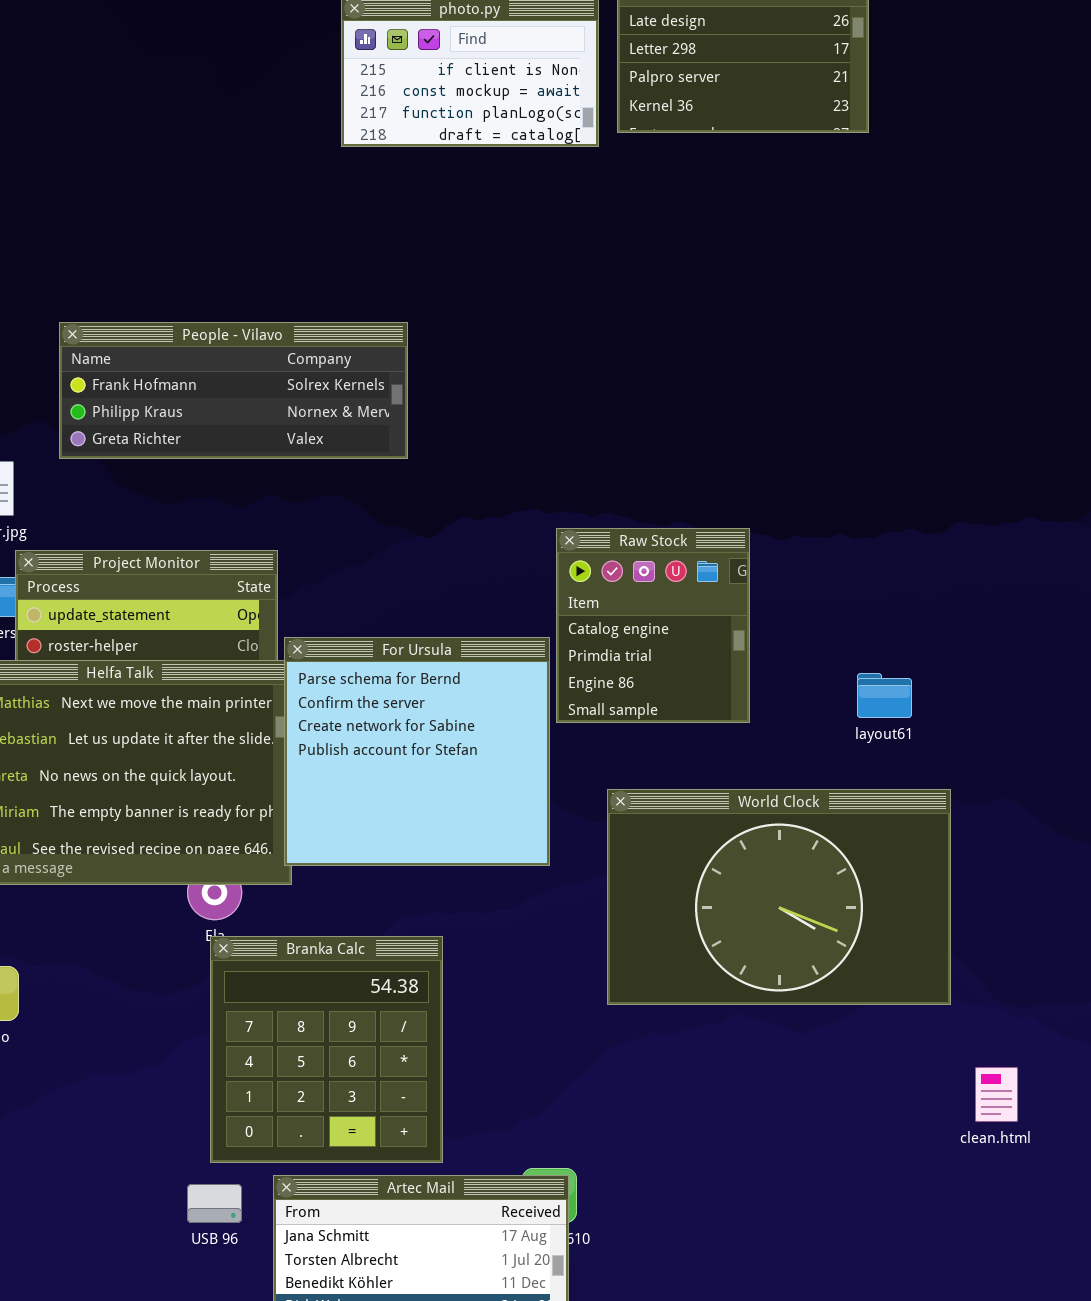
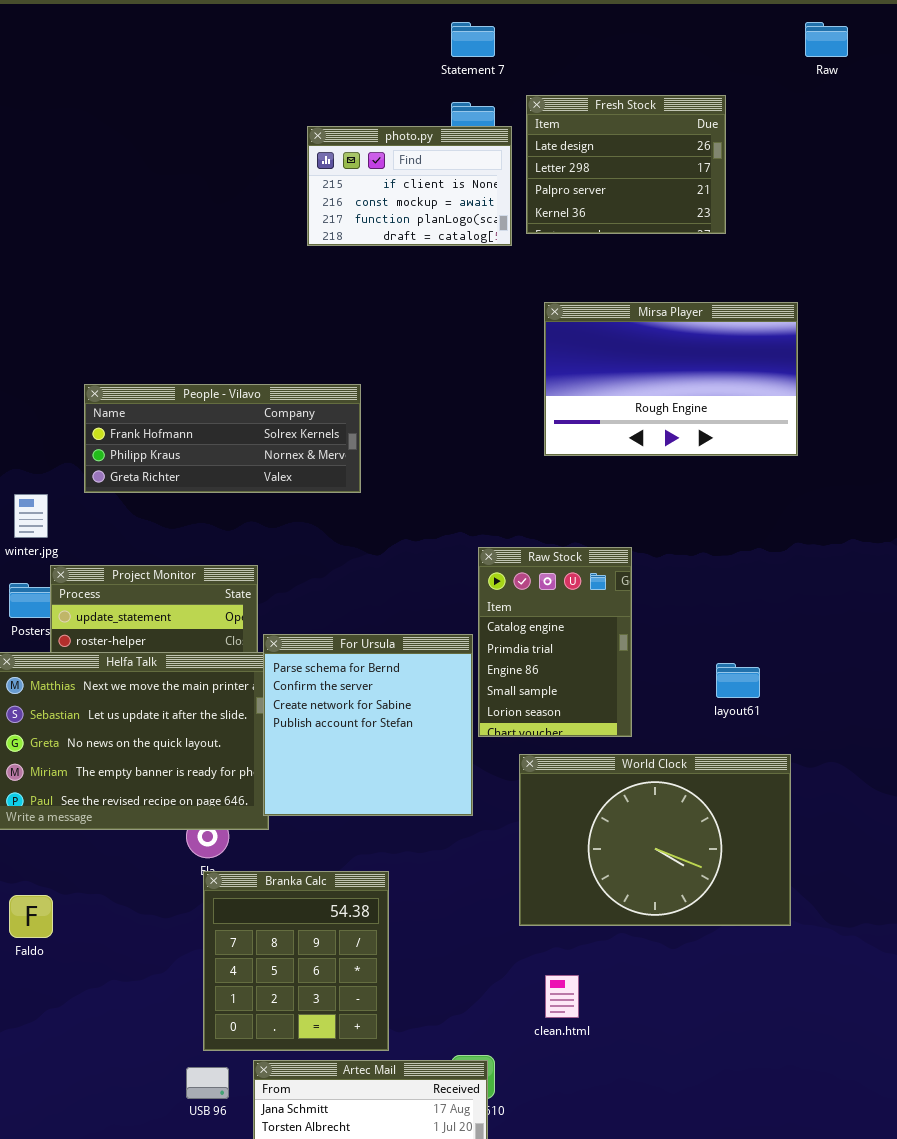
Mirsa Player: none -> [544,302,798,456], opened
Raw Stock: [556,528,750,723] -> [478,547,632,737], resized
clean.html: [975,1067,1018,1122] -> [545,975,579,1018], moved

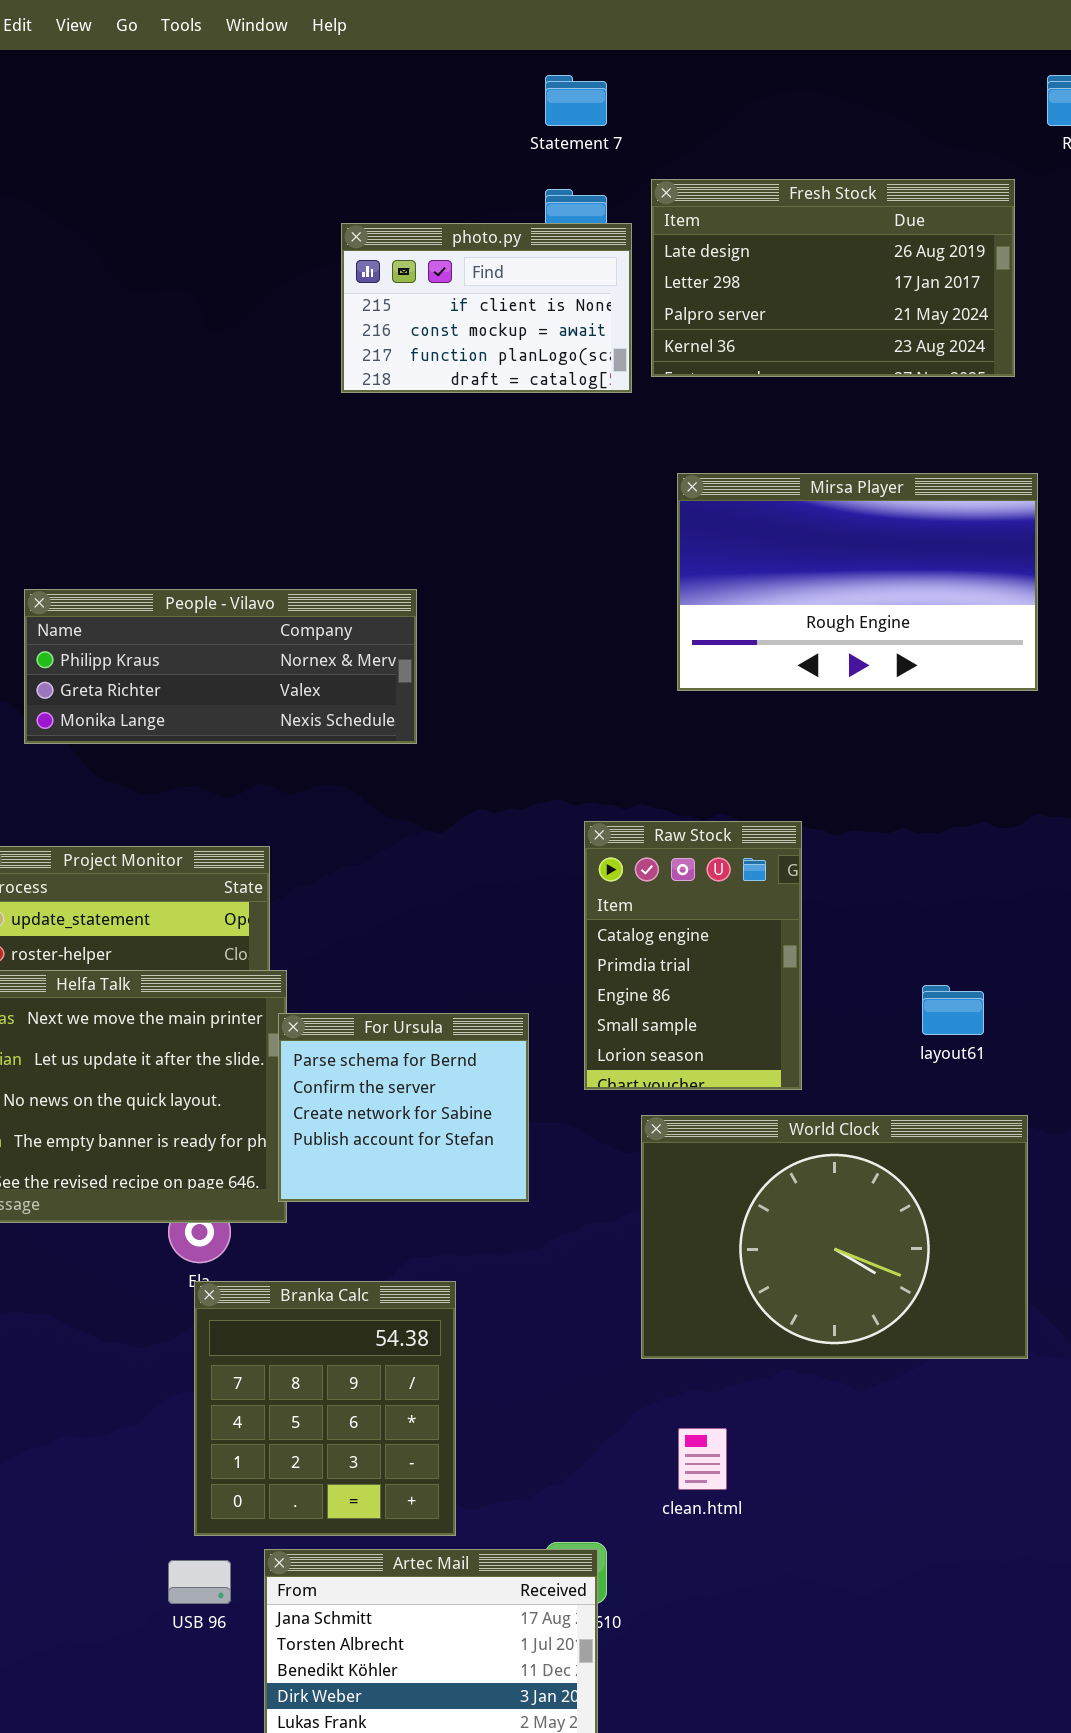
Fresh Stock: [526,95,726,234] -> [651,179,1015,377], resized
People - Vilavo: [84,384,361,493] -> [24,589,417,744], scrolled down 1 row
For Ursula: [263,634,473,816] -> [278,1013,529,1202], resized

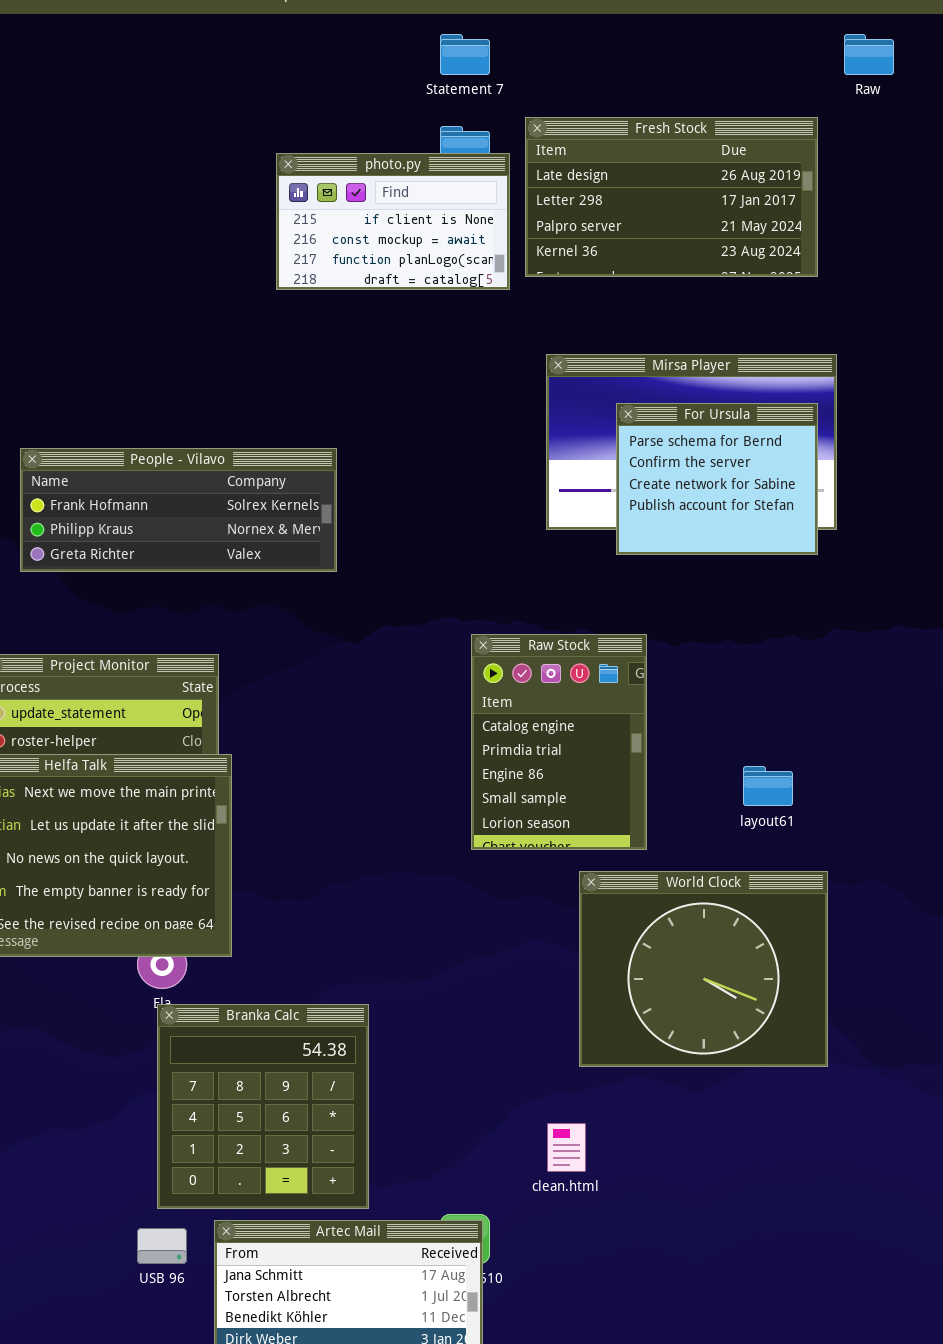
People - Vilavo: [24,589,417,744] -> [20,448,337,572], scrolled up 1 row
For Ursula: [278,1013,529,1202] -> [616,403,818,555], moved
World Clock: [641,1115,1028,1359] -> [579,871,828,1067], resized

